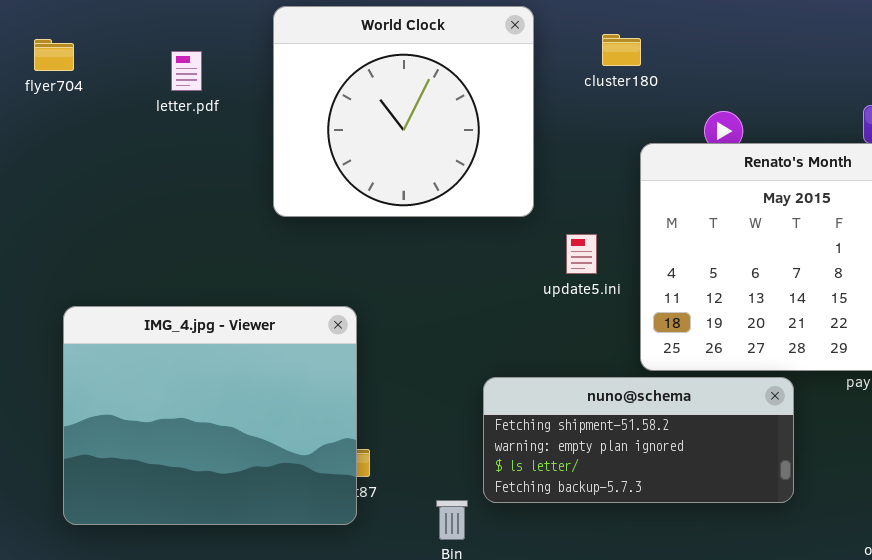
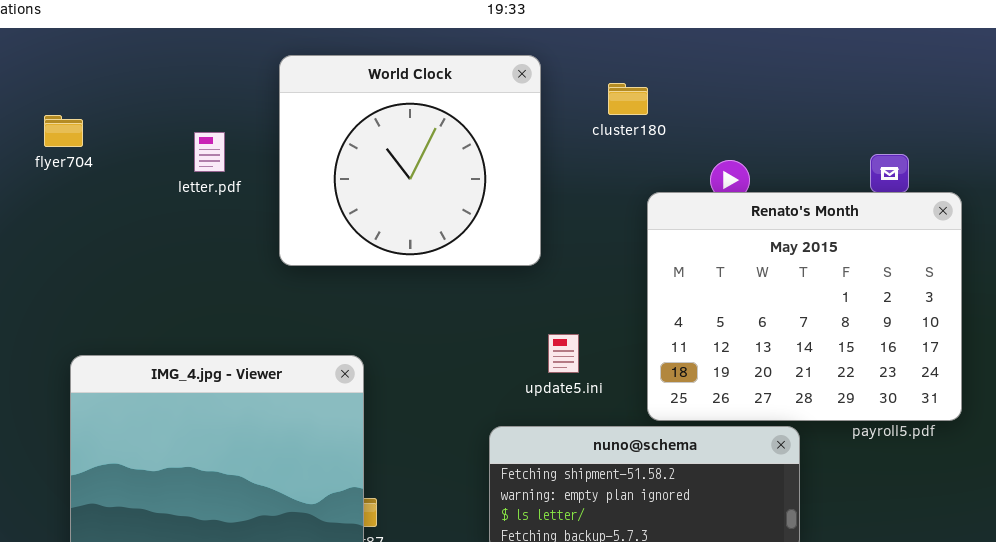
flyer704: [34,39,74,71] -> [44,115,83,147], moved
letter.pdf: [171,51,202,91] -> [194,132,225,172], moved
update5.ini: [566,234,597,274] -> [548,334,579,373], moved

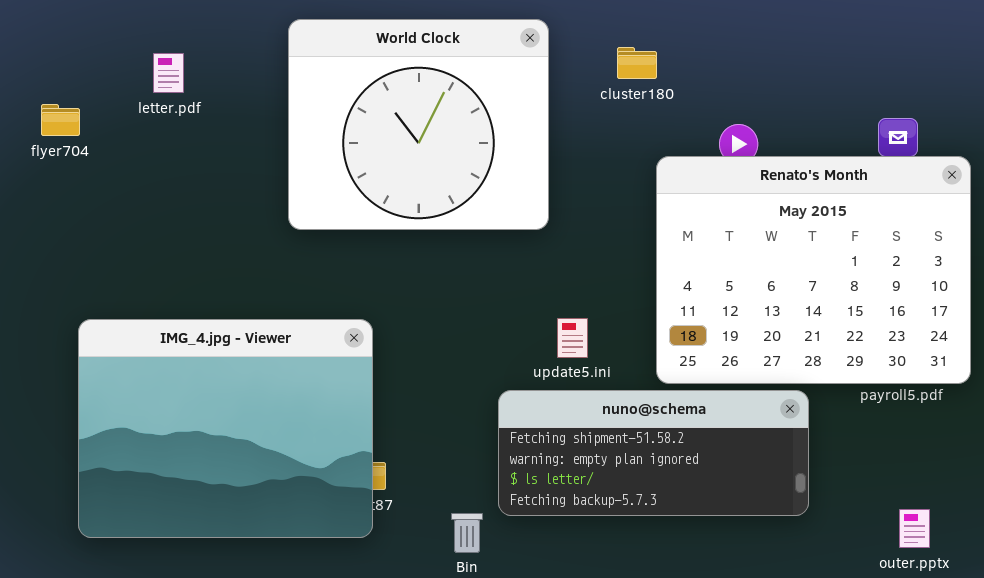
flyer704: [44,115,83,147] -> [41,104,80,136], moved
letter.pdf: [194,132,225,172] -> [153,53,184,93], moved
update5.ini: [548,334,579,373] -> [557,318,588,358], moved

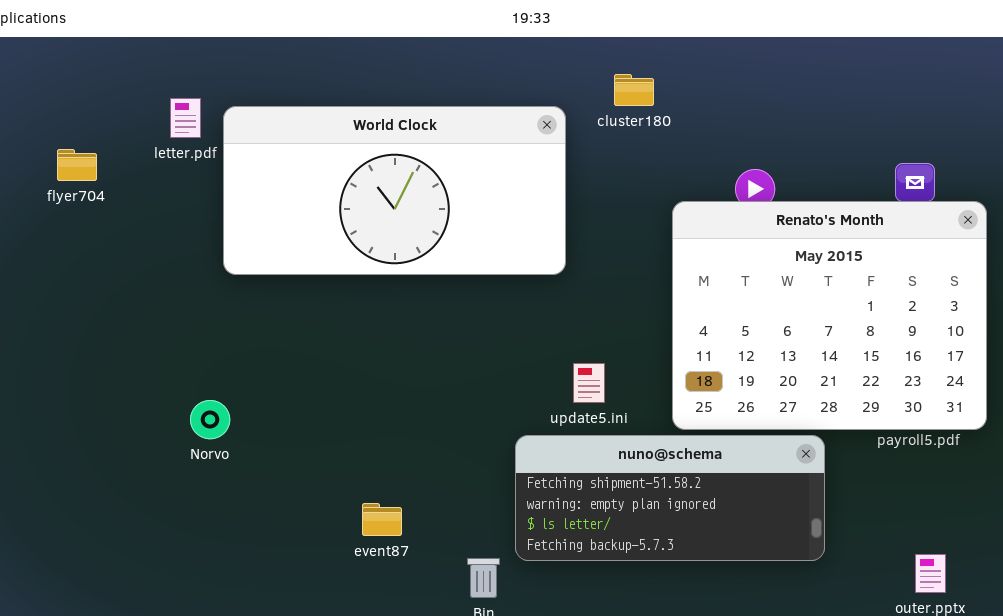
World Clock: [288,19,549,230] -> [223,106,566,275], resized
cluster180: [617,47,657,79] -> [614,74,654,106], moved
IMG_4.jpg - Viewer: [78,319,373,538] -> none, closed

